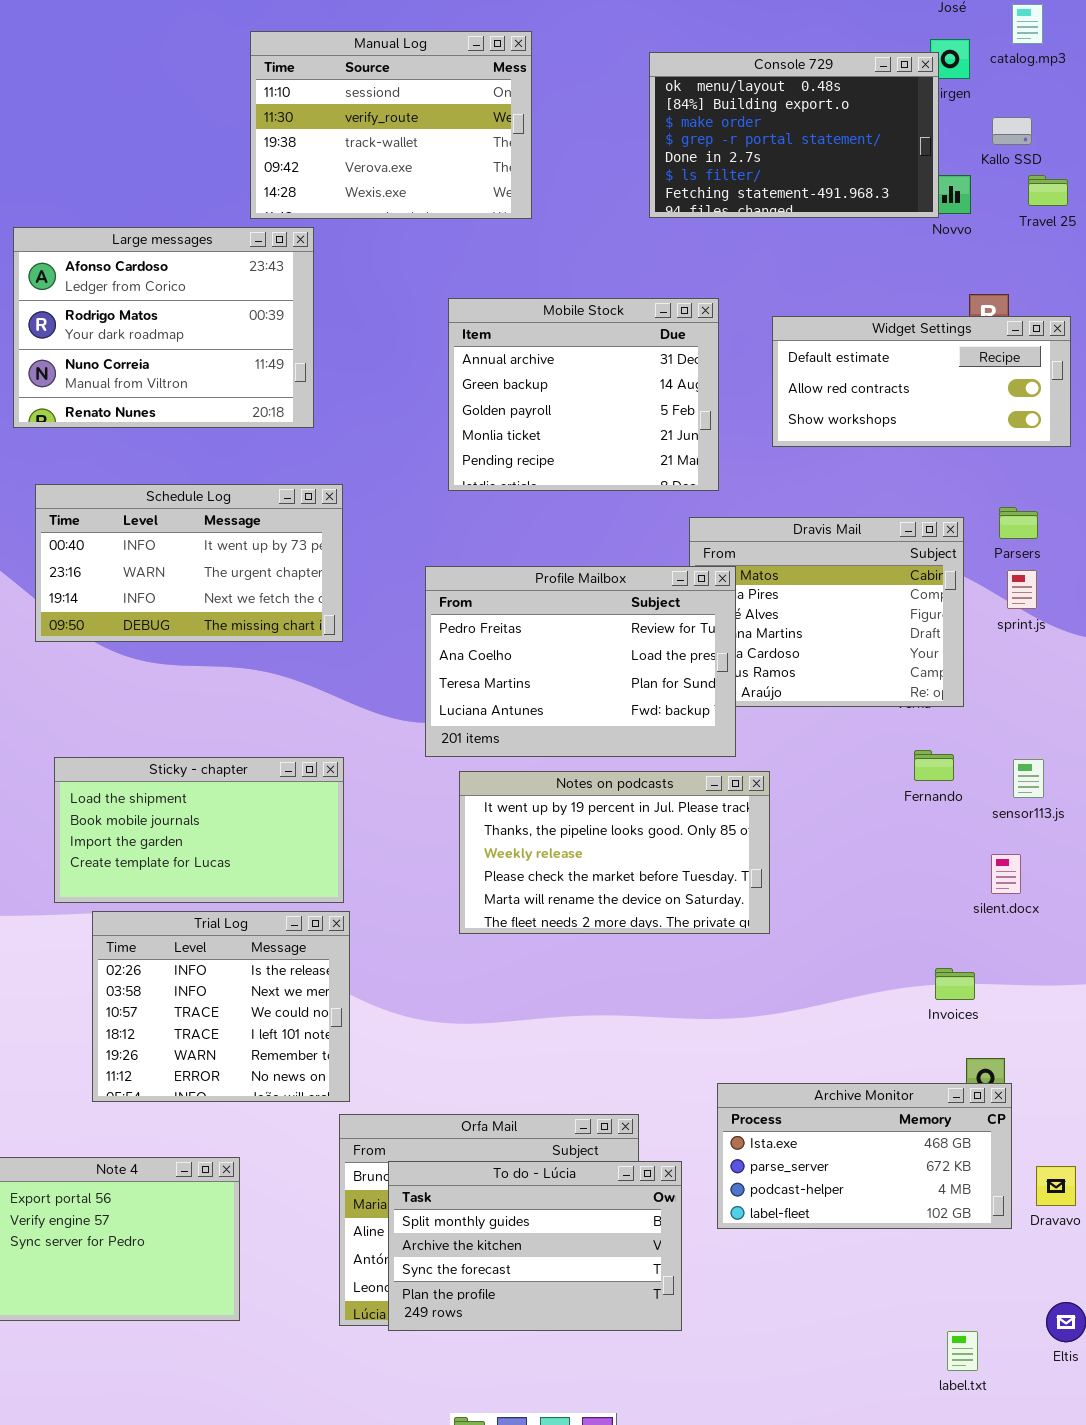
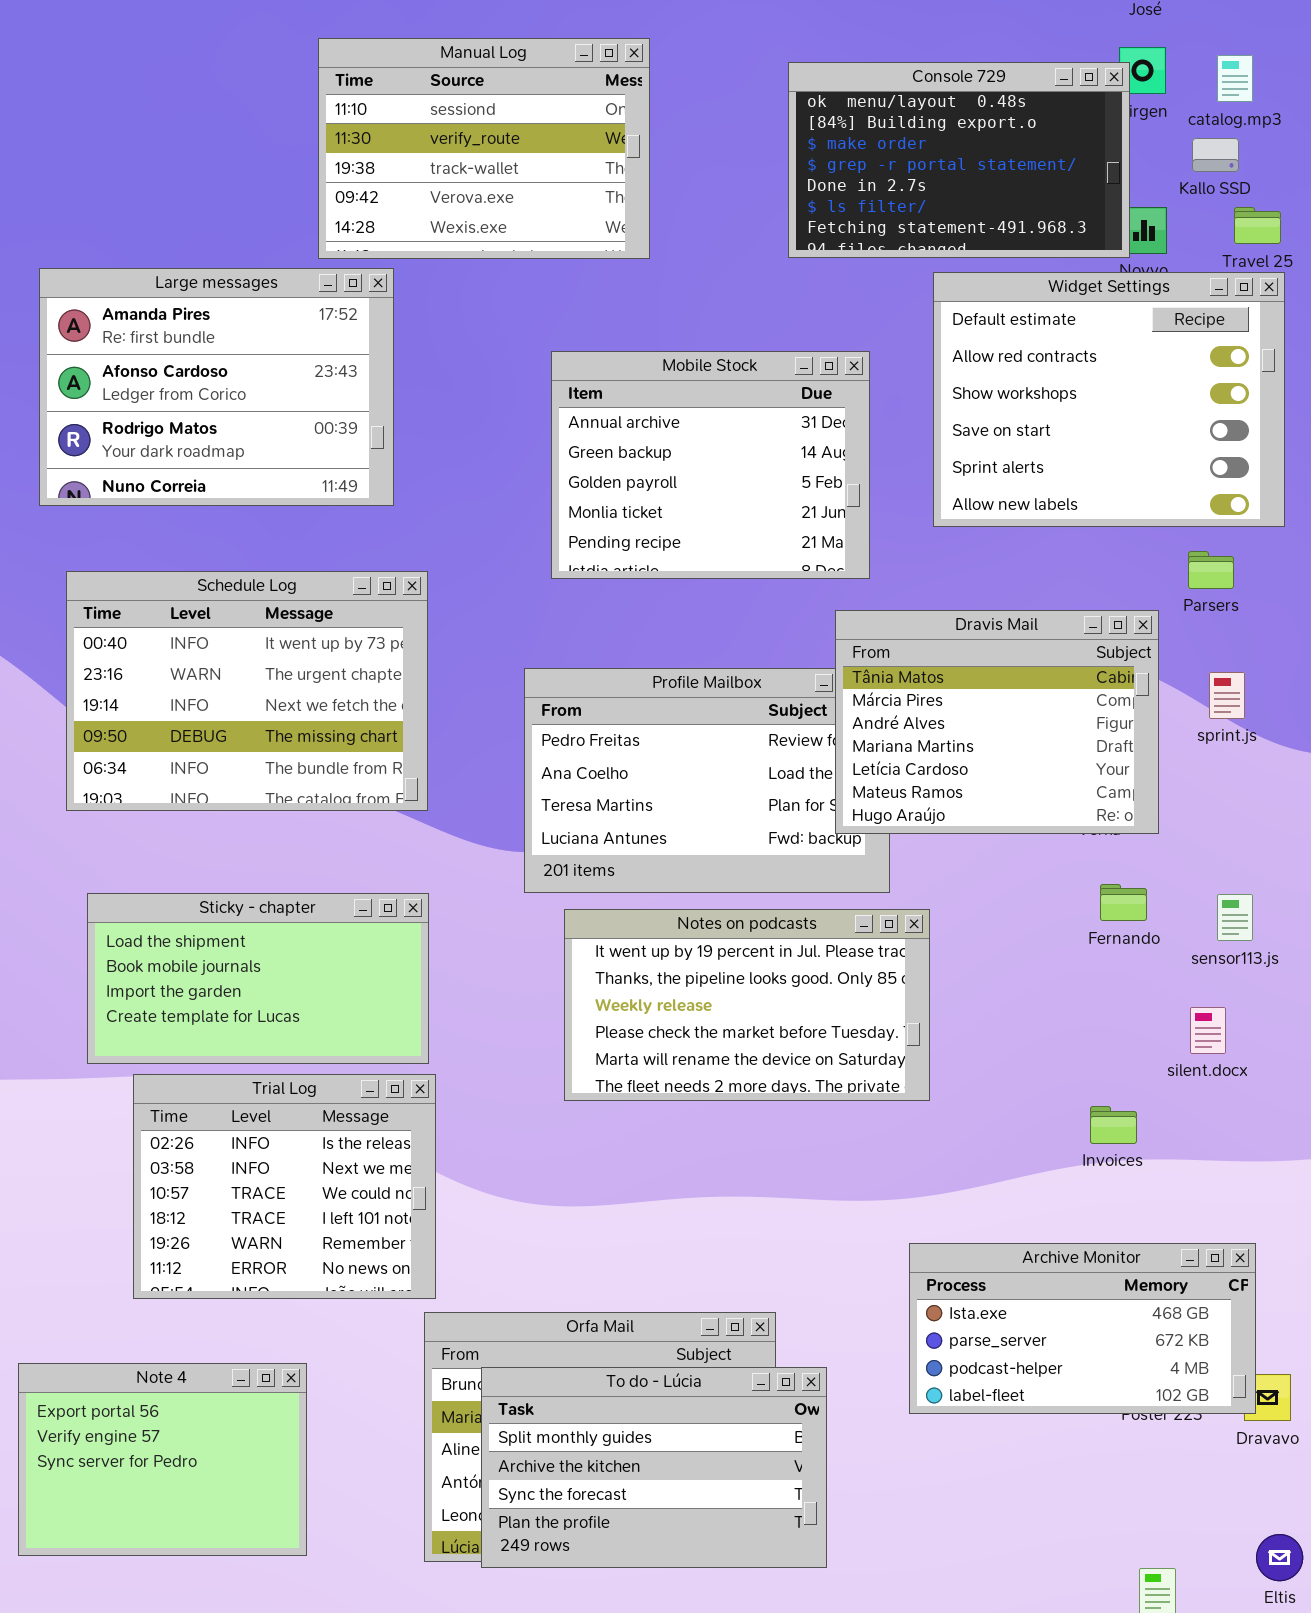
catalog.mp3: [1012,4,1043,44] -> [1217,55,1253,102], moved
Large messages: [13,227,314,428] -> [39,268,394,506], scrolled up 1 row
Widget Settings: [772,316,1071,447] -> [933,272,1285,527], resized
Schedule Log: [35,484,343,642] -> [66,571,428,811], resized
Parsers: [999,507,1038,539] -> [1188,551,1234,589], moved
Dravis Mail: [689,517,964,707] -> [835,610,1159,834], raised
Invoices: [935,968,975,1000] -> [1090,1106,1137,1144], moved
Archive Monitor: [717,1083,1012,1229] -> [909,1243,1256,1414], moved

